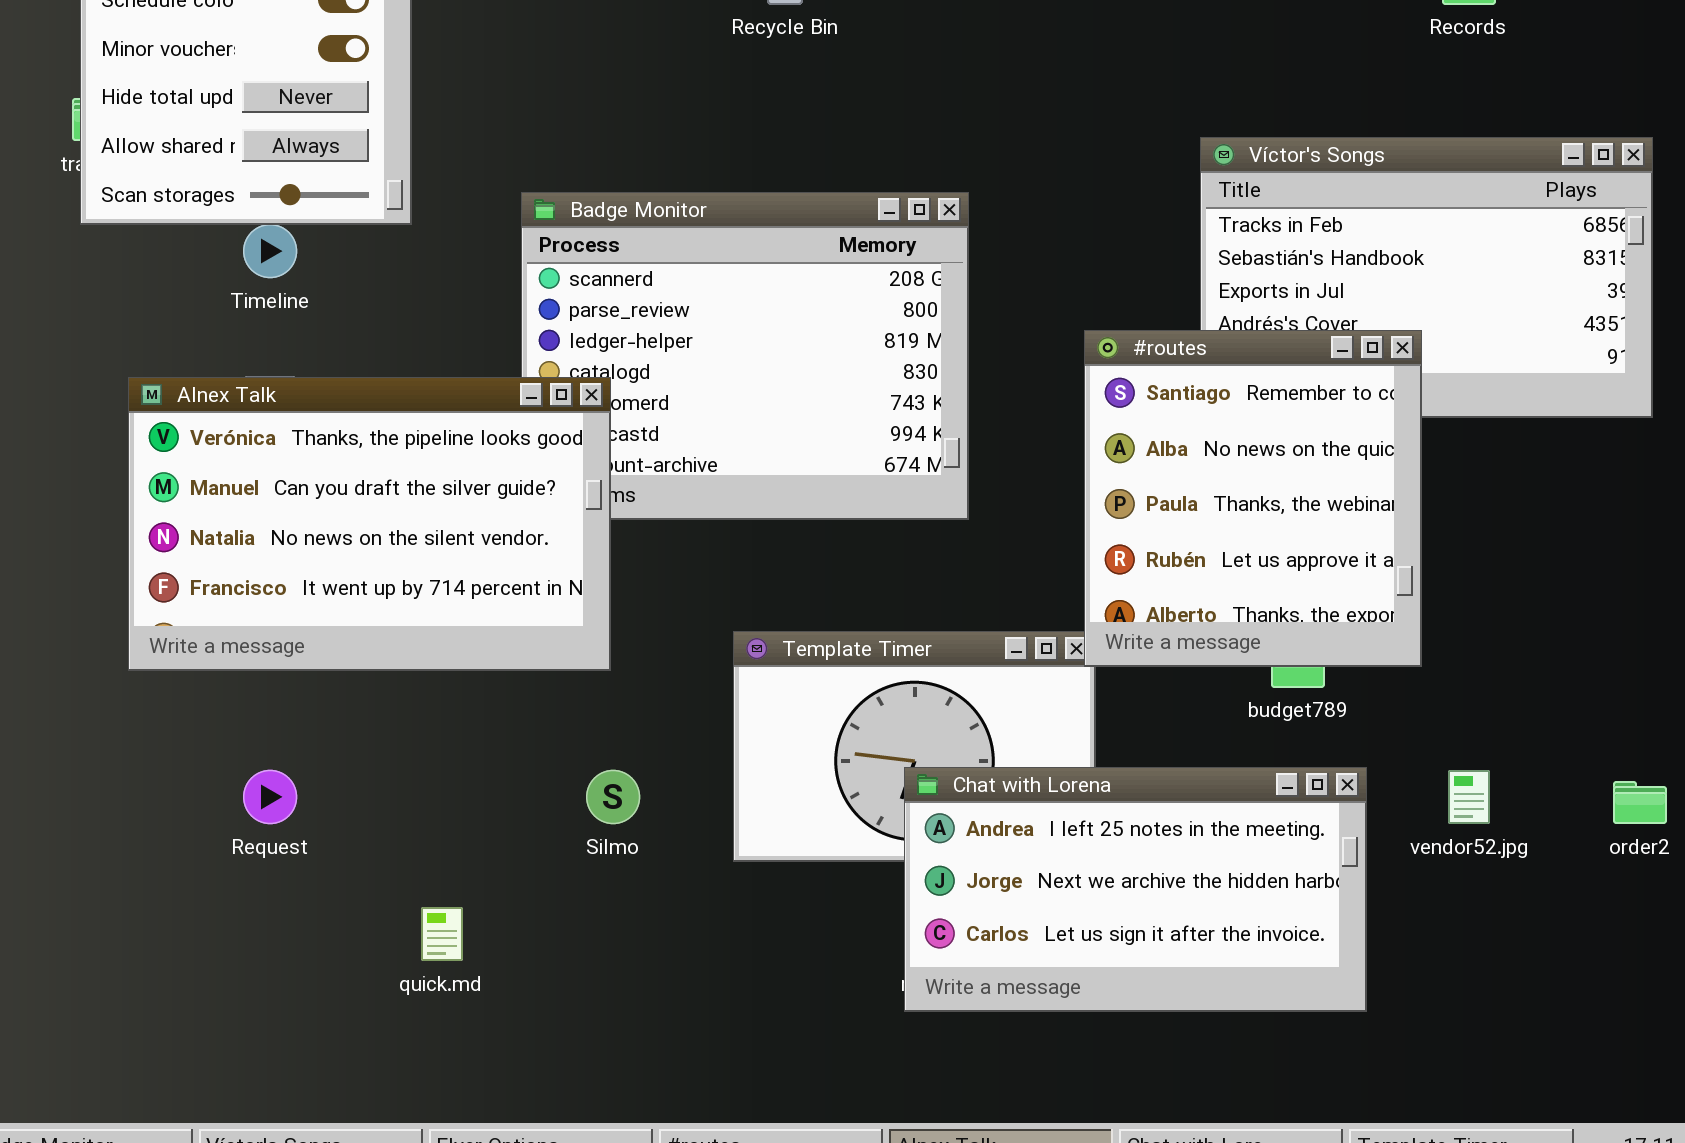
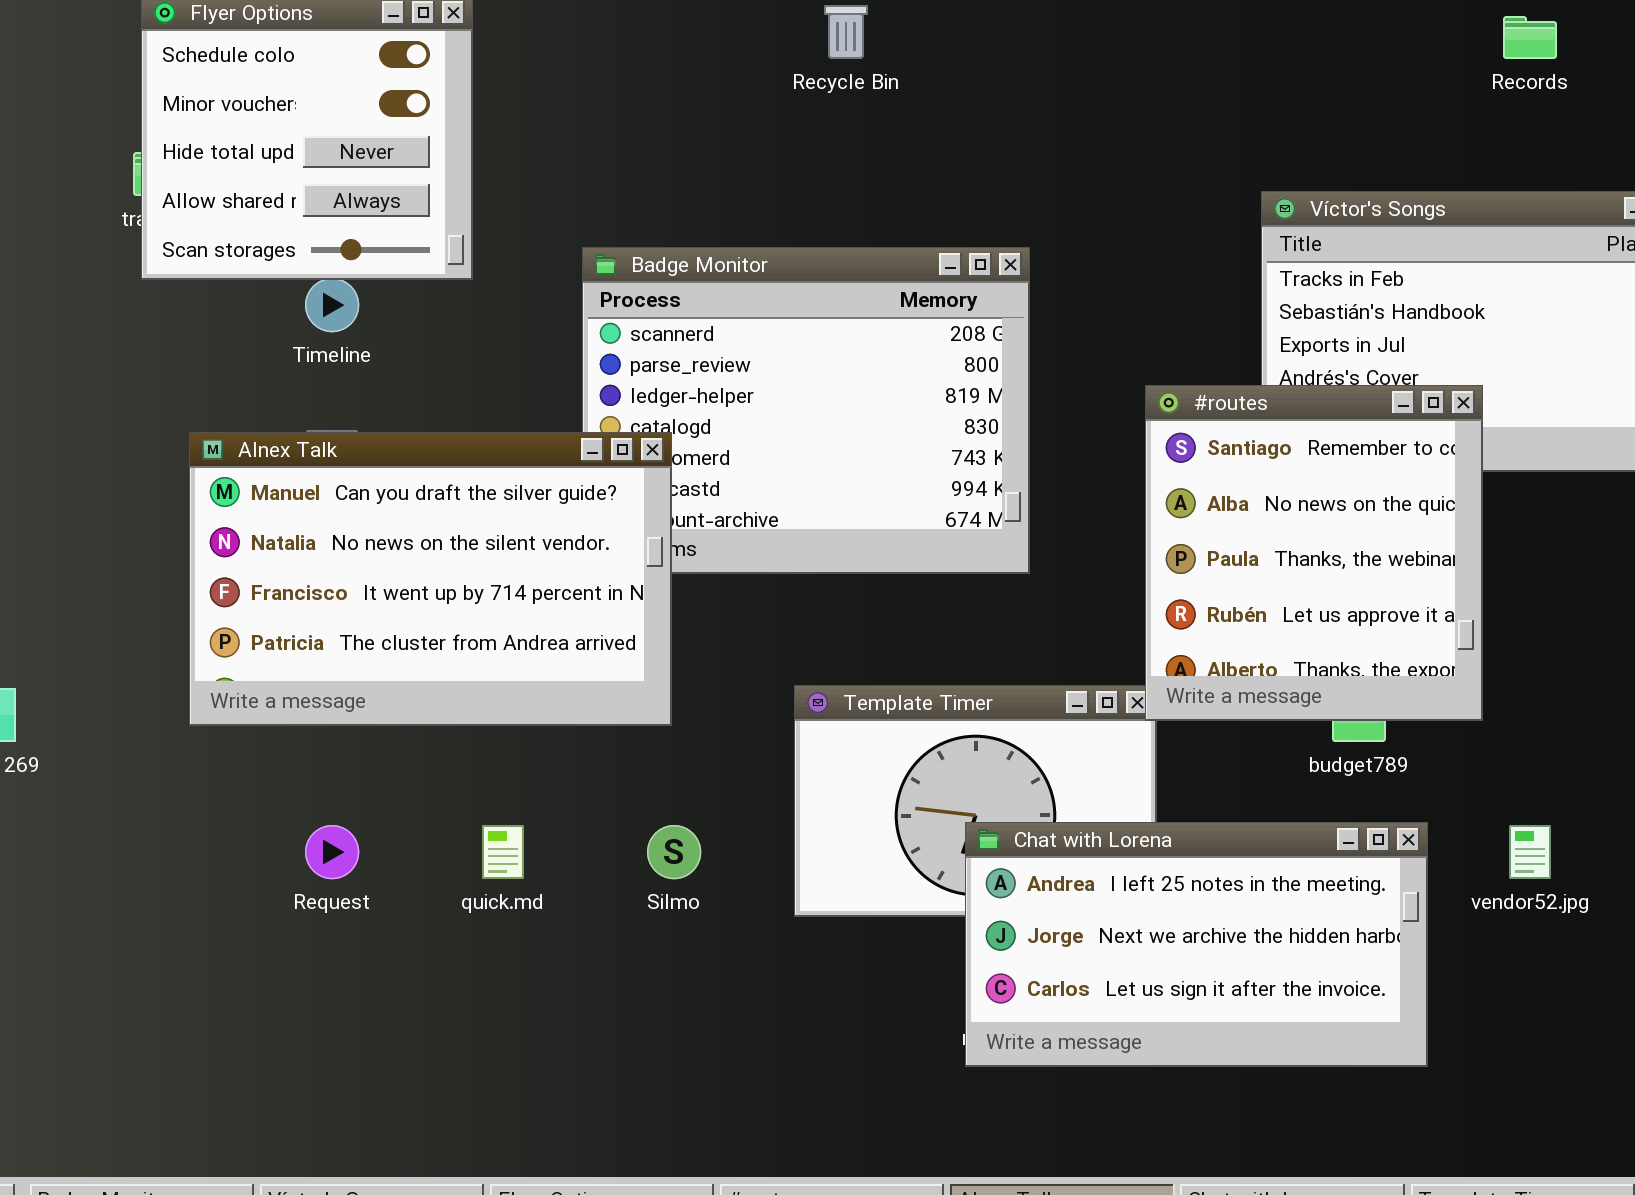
Alnex Talk: [128,377,611,671] -> [189,432,672,726], scrolled down 1 row
quick.md: [421,907,463,961] -> [482,825,524,879], moved

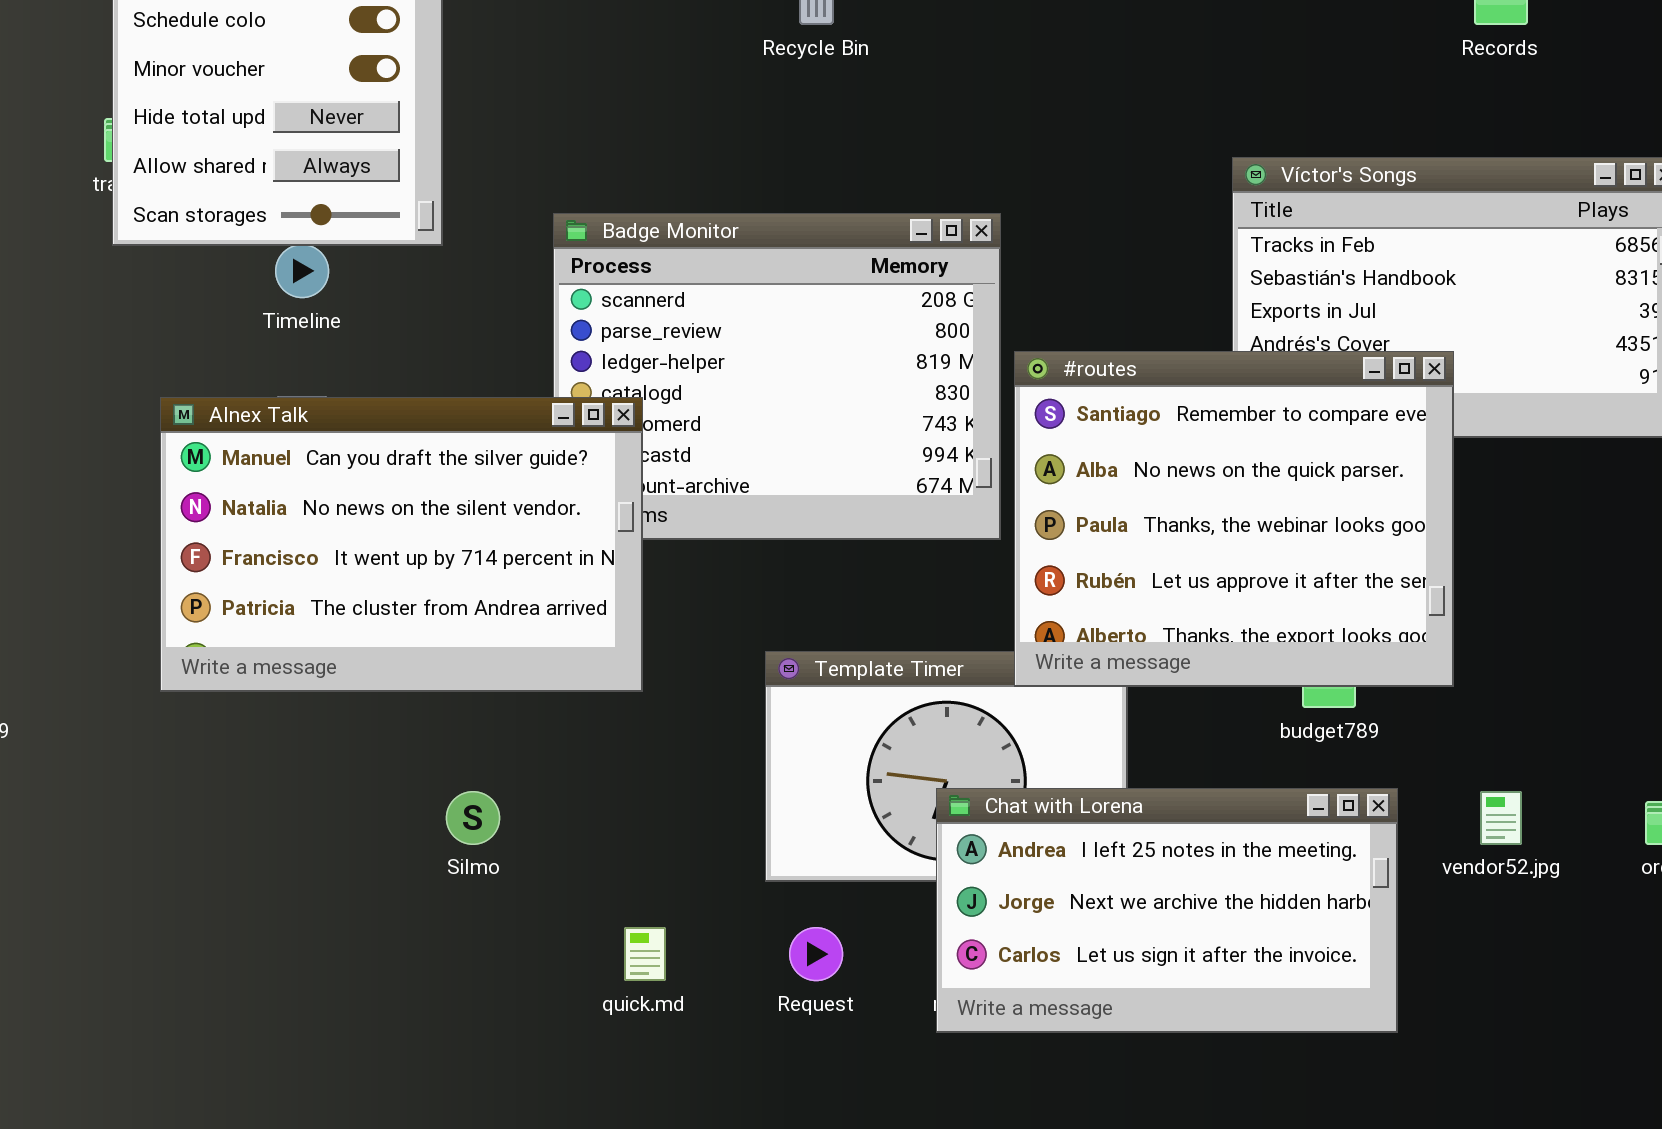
#routes: [1145,385,1483,721] -> [1014,351,1454,687], resized
Request: [305,825,359,879] -> [789,927,843,981], moved
quick.md: [482,825,524,879] -> [624,927,666,981], moved
Silmo: [647,825,701,879] -> [446,791,500,845], moved

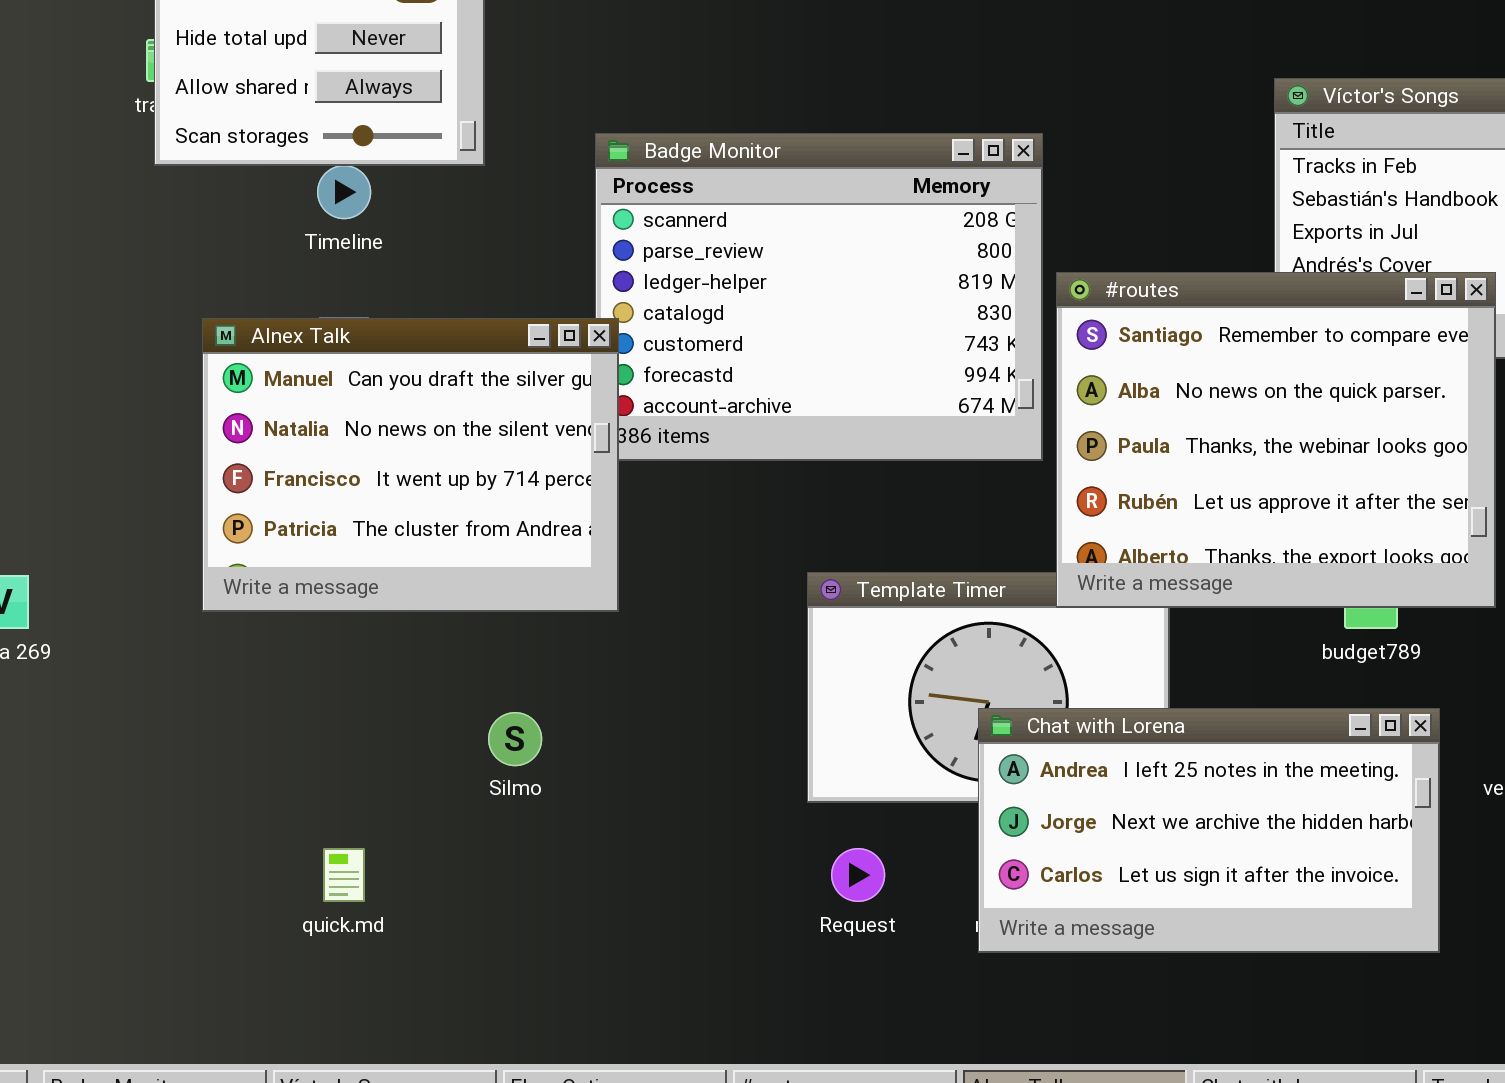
Alnex Talk: [160,397,643,692] -> [202,318,619,612], resized
quick.md: [624,927,666,981] -> [323,848,365,902], moved

